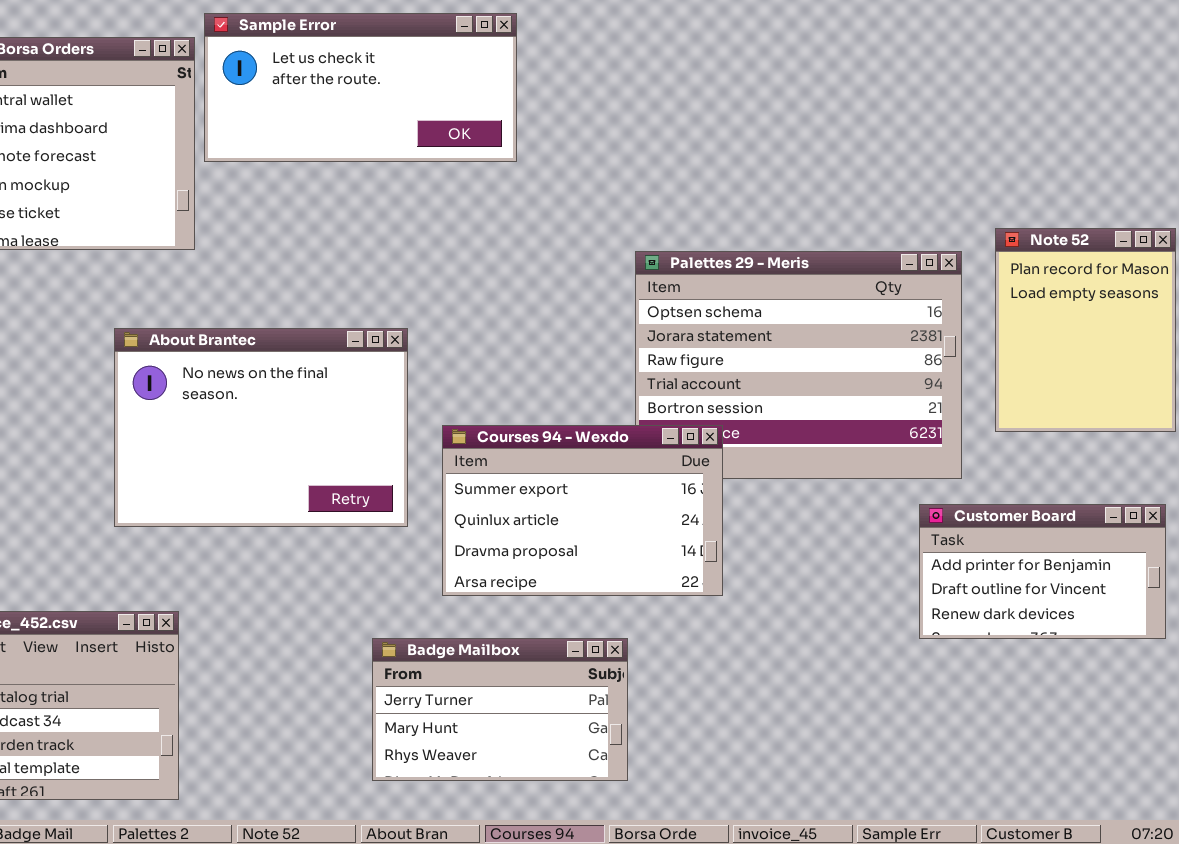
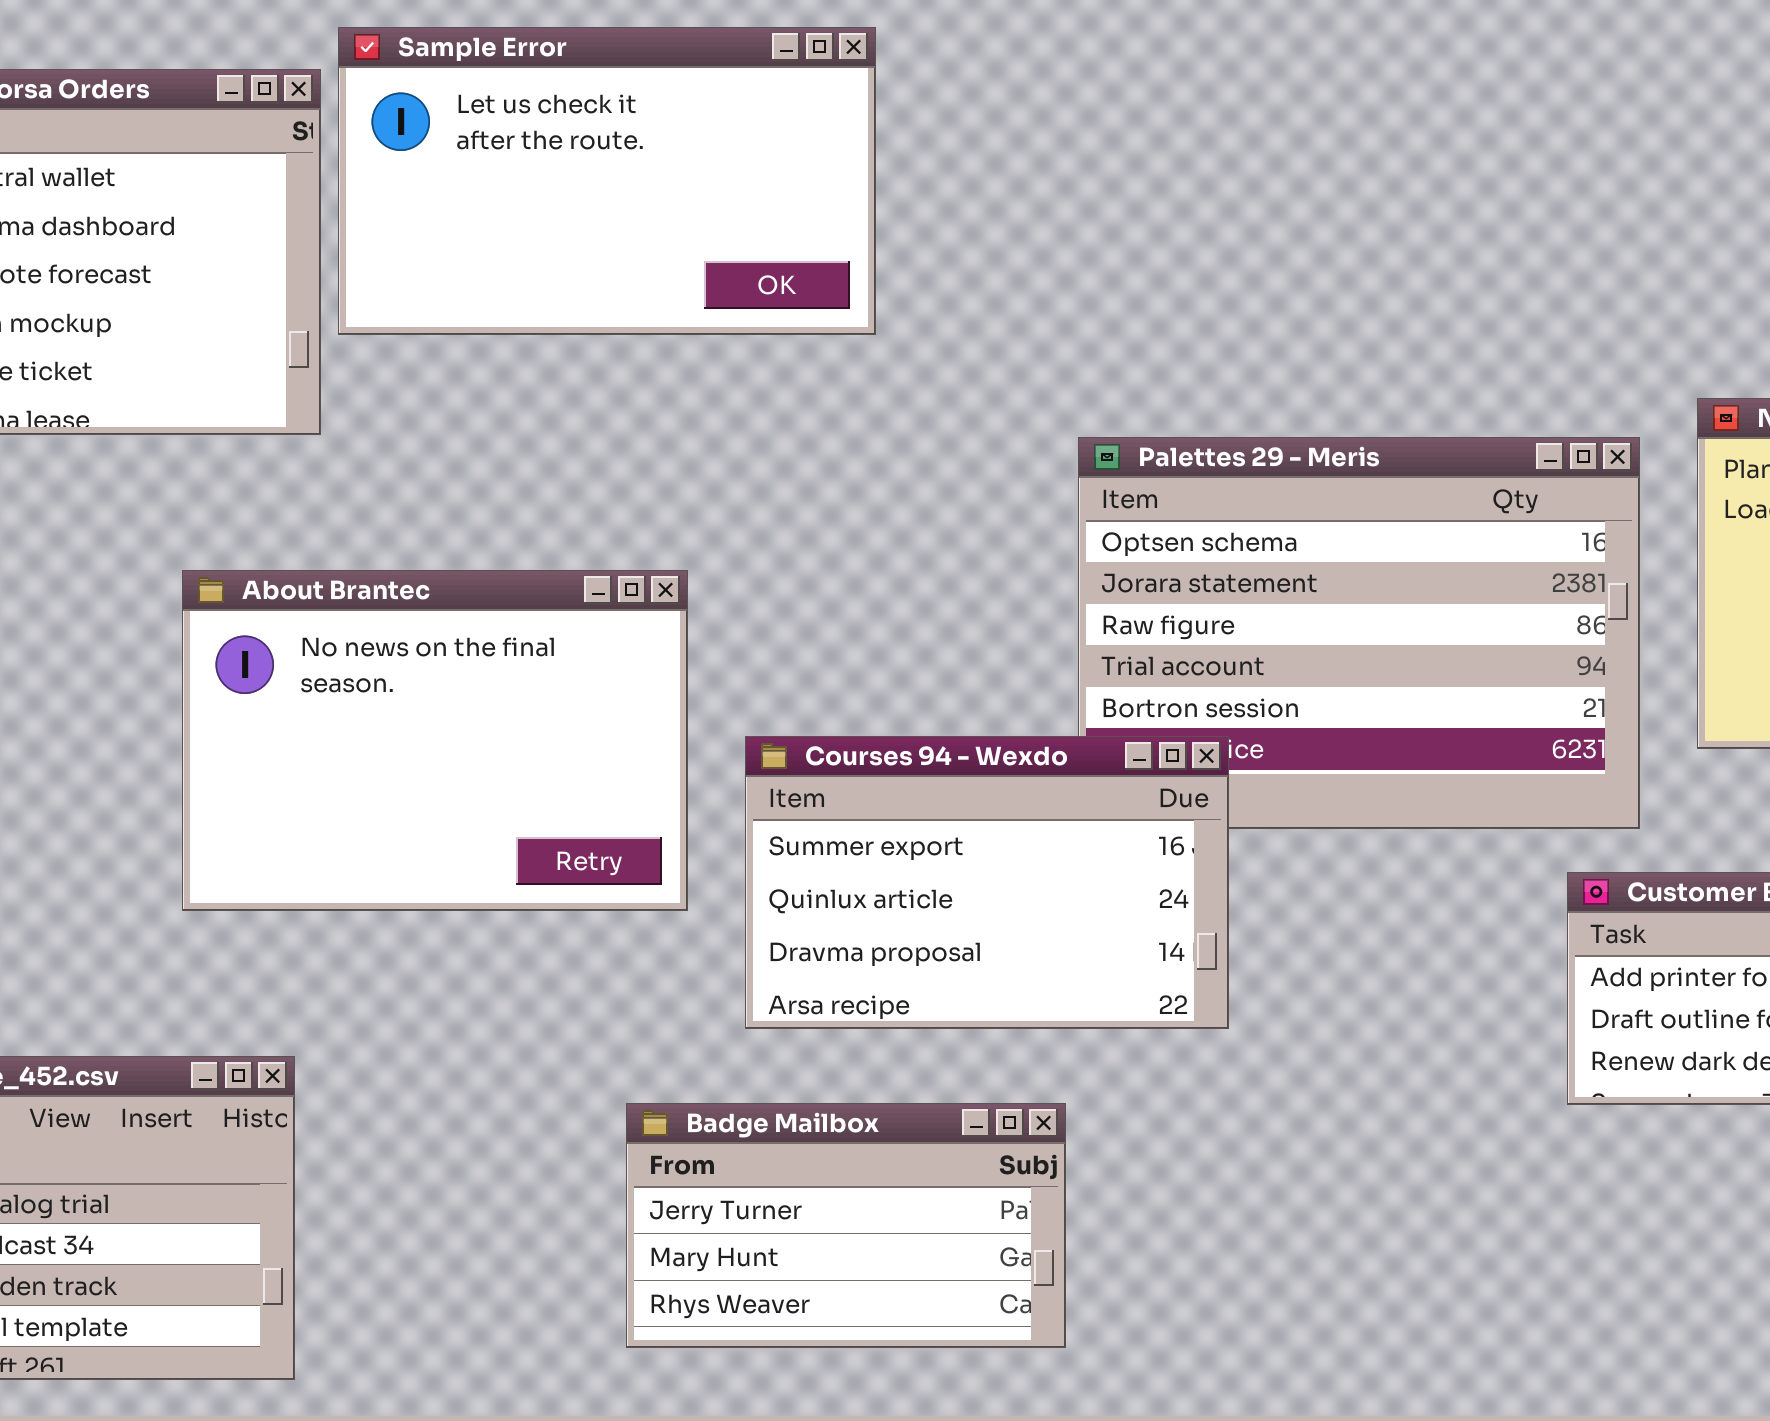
Sample Error: [204,13,517,162] -> [338,27,876,335], resized

